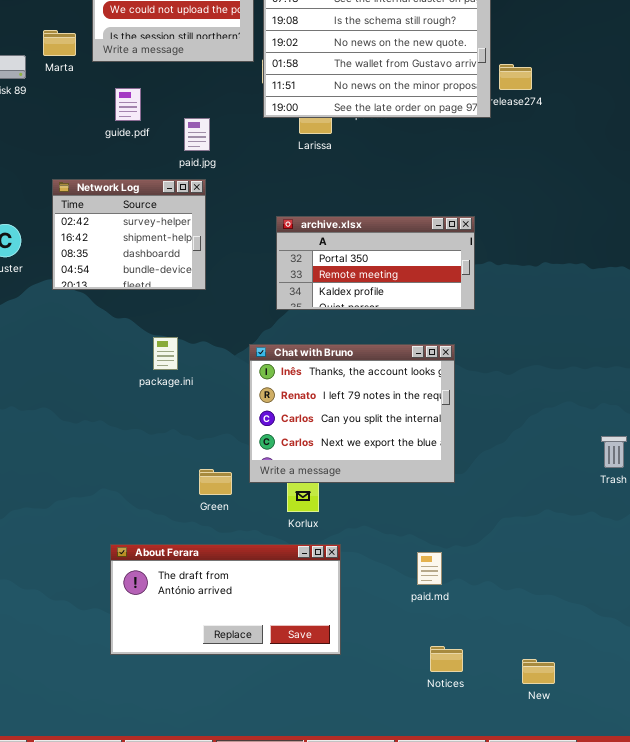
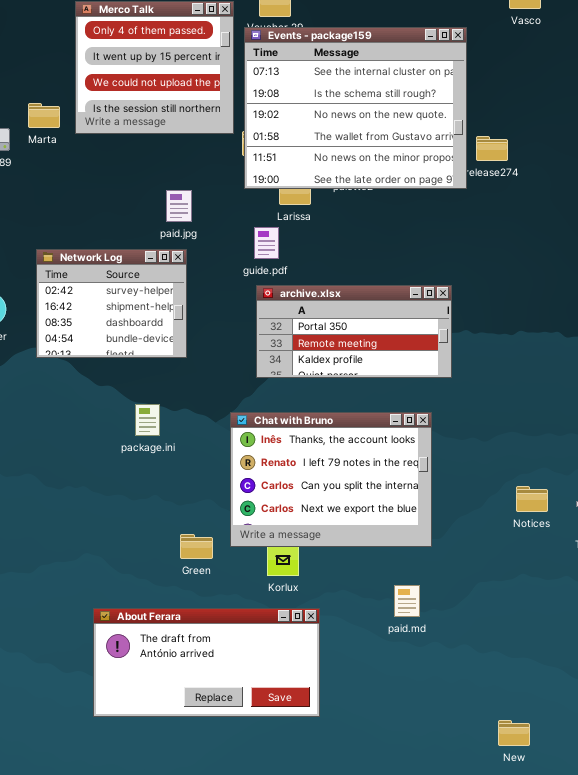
guide.pdf: [115,88,141,121] -> [254,227,279,259], moved
paid.md: [417,552,442,585] -> [394,585,420,617], moved
Notices: [430,646,463,672] -> [516,486,548,512], moved

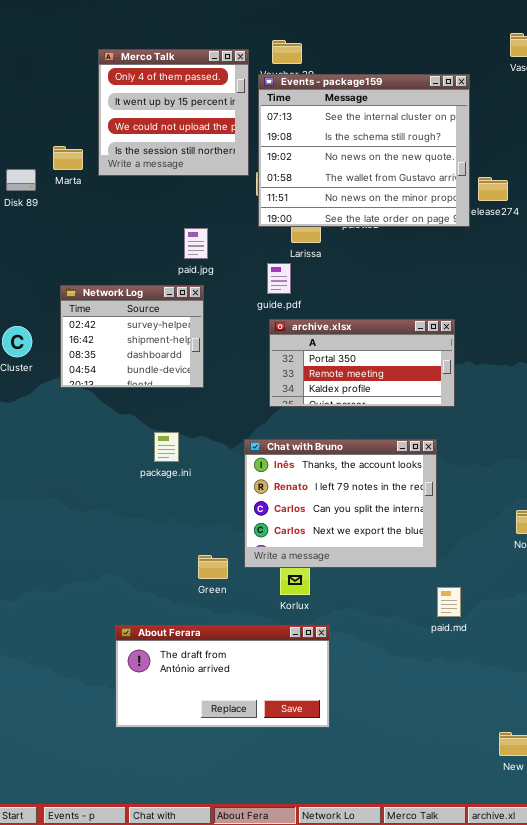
paid.md: [394,585,420,617] -> [437,587,461,617], moved

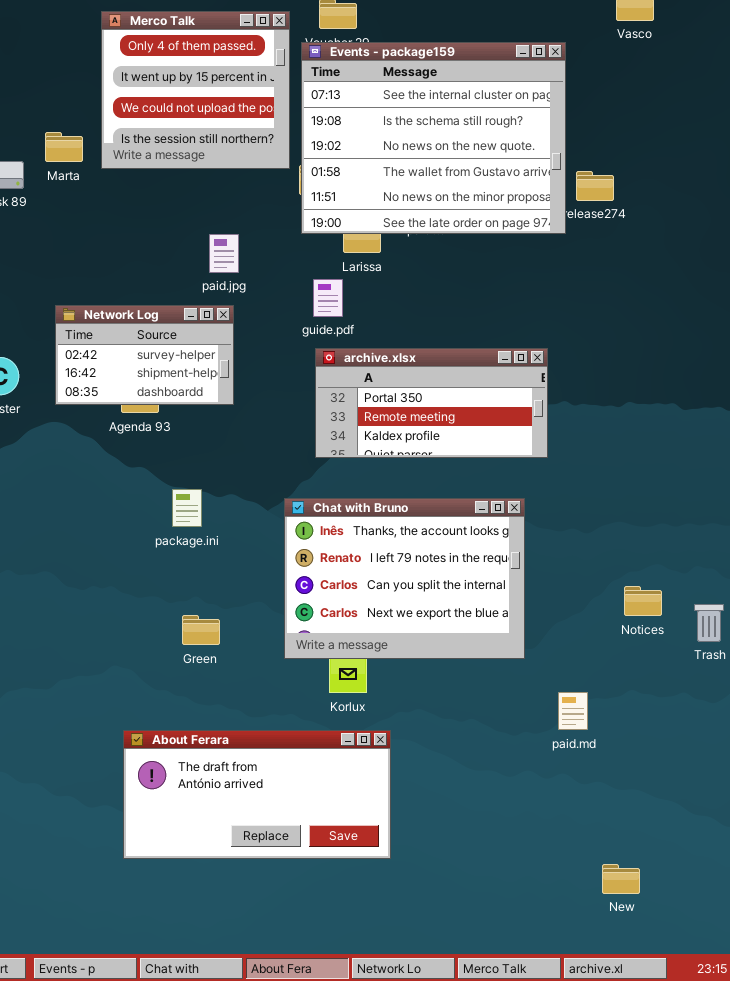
Network Log: [60,285,204,388] -> [55,305,234,405], resized
Green: [198,555,228,579] -> [182,615,220,645], moved
paid.md: [437,587,461,617] -> [558,692,588,730], moved

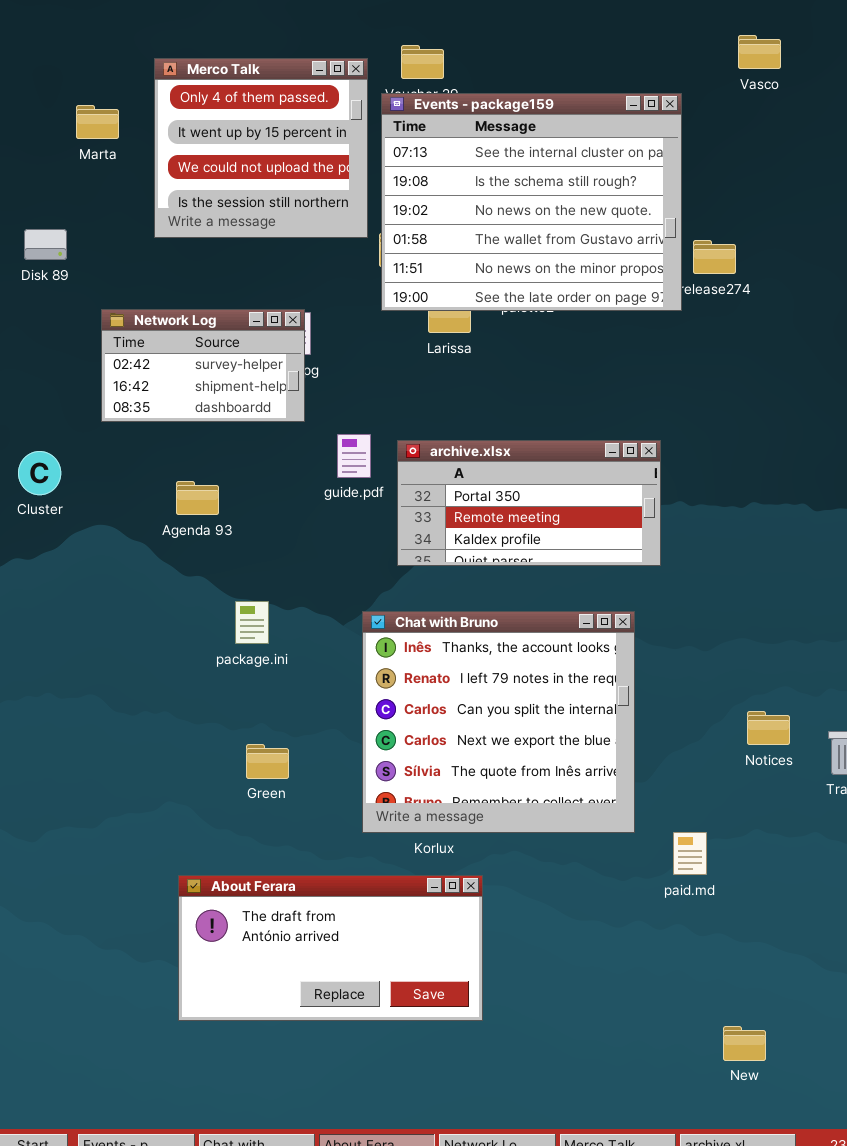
Marta: [45,132,83,162] -> [76,105,119,139], moved
guide.pdf: [313,279,343,317] -> [337,434,371,478], moved
Network Log: [55,305,234,405] -> [101,309,305,422], moved
Chat with Bruno: [284,498,525,659] -> [362,611,635,833], resized

